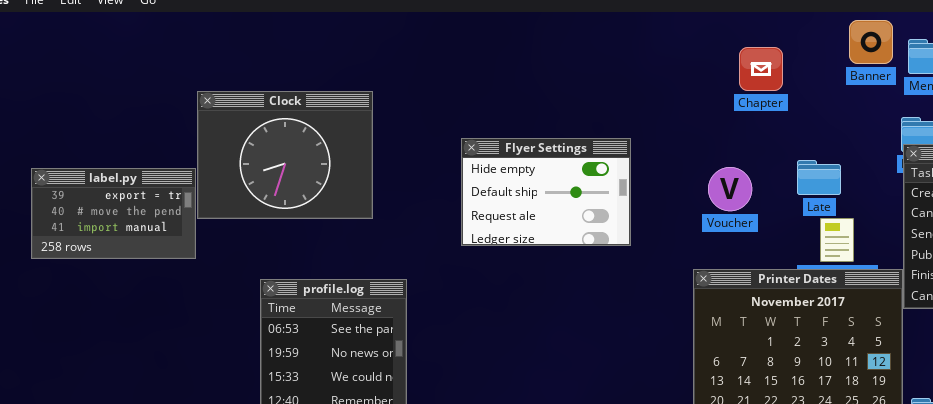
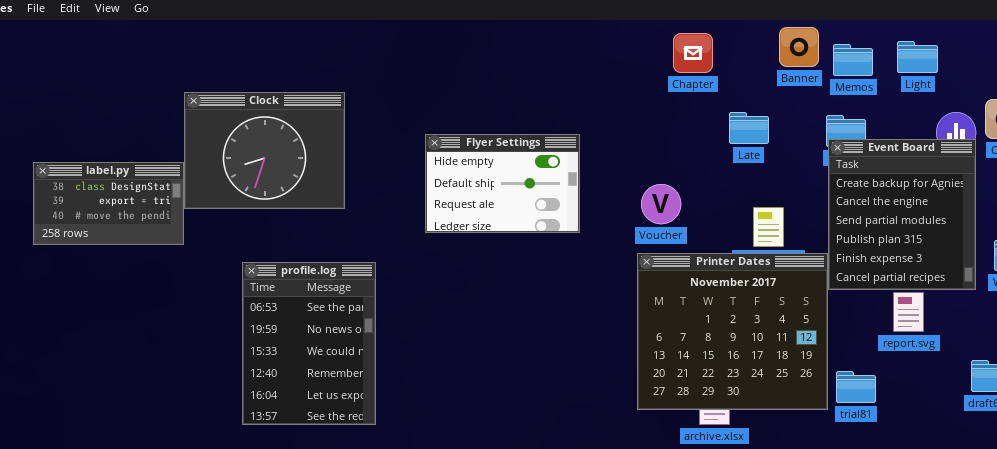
Chapter: [739,47,783,91] -> [673,33,713,73], moved
Late: [797,160,841,195] -> [729,112,769,144], moved
Voucher: [708,167,752,211] -> [641,184,681,224], moved
label.py: [31,168,196,259] -> [33,162,184,245], scrolled up 1 row

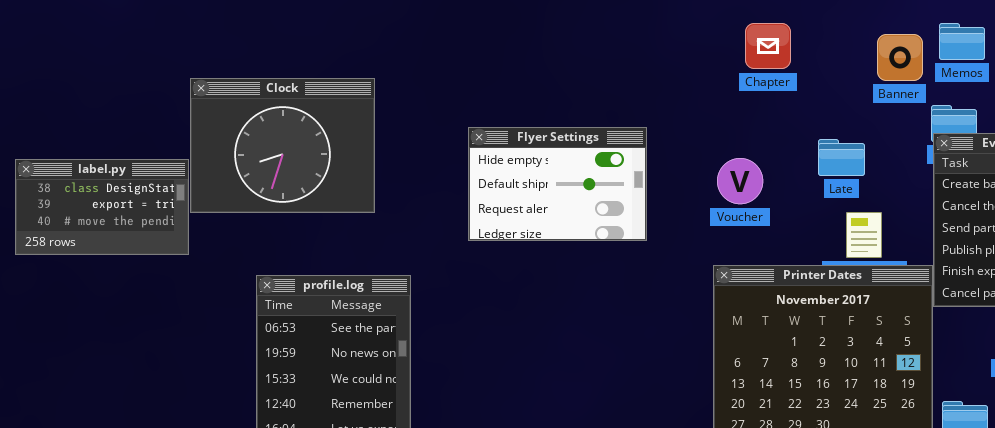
Banner: [779,27,819,67] -> [877,34,923,81], moved
Chapter: [673,33,713,73] -> [745,23,791,69], moved
Late: [729,112,769,144] -> [818,139,865,176], moved
Voucher: [641,184,681,224] -> [717,158,763,204], moved

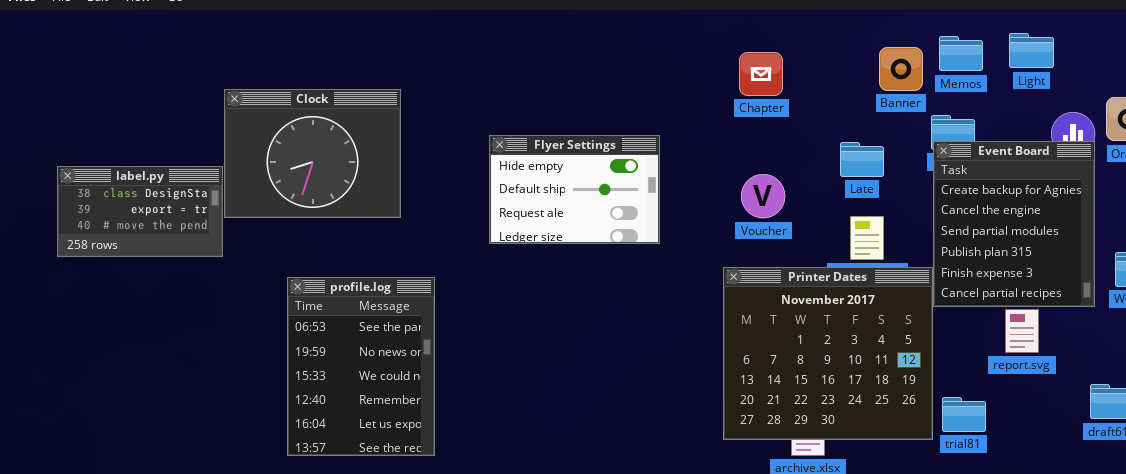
Chapter: [745,23,791,69] -> [739,52,783,96], moved
Late: [818,139,865,176] -> [840,142,884,177], moved
Voucher: [717,158,763,204] -> [741,174,785,218], moved

